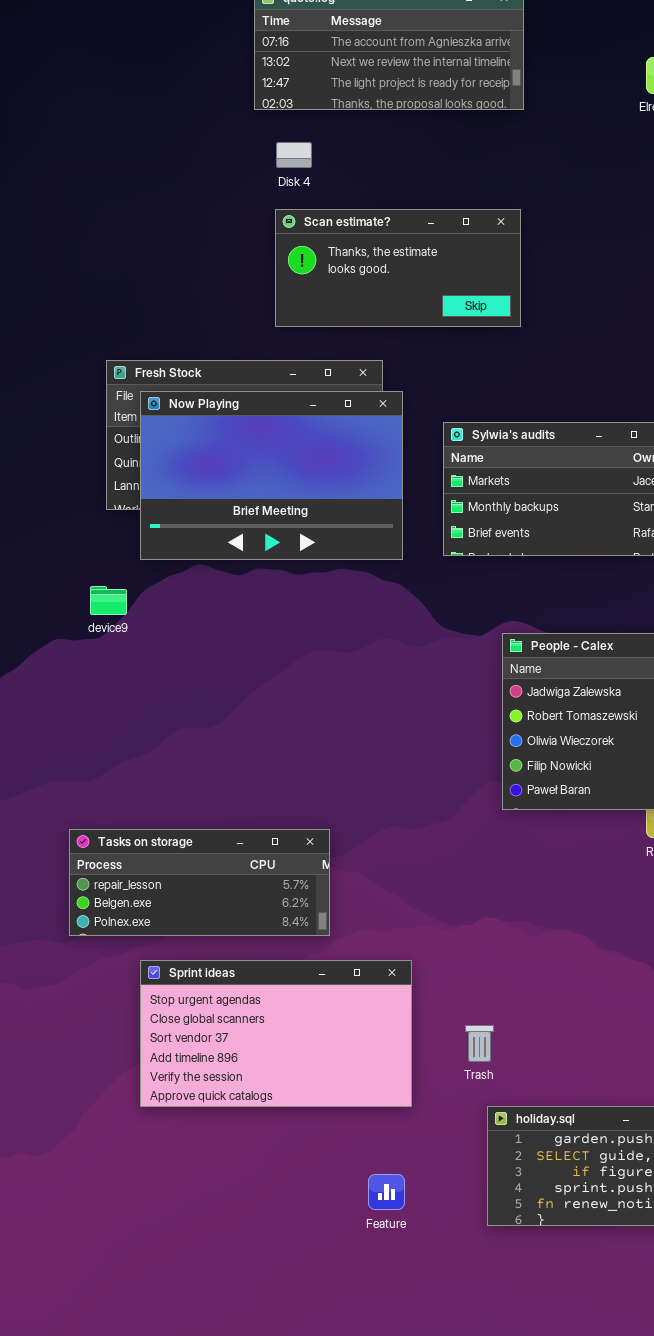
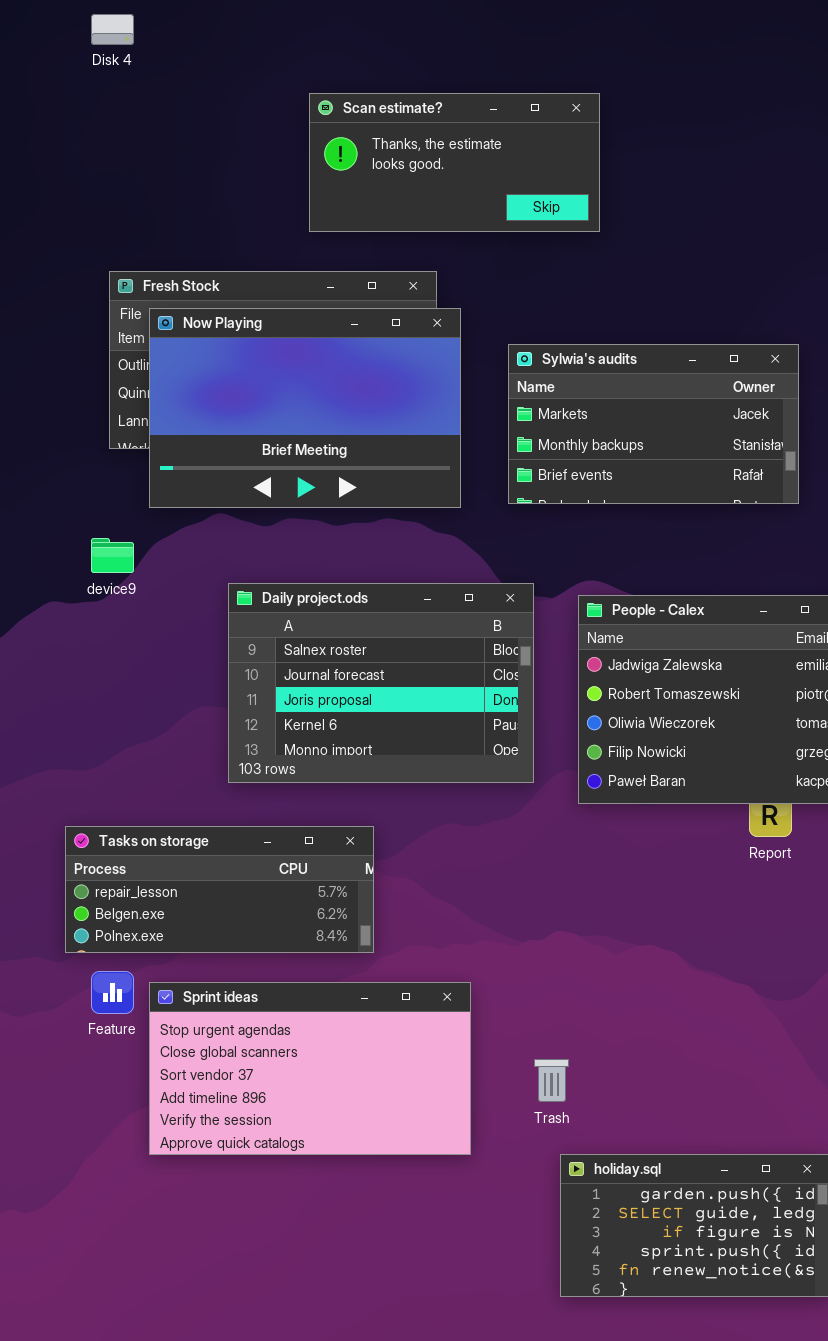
Disk 4: [276,142,312,168] -> [91,14,134,45], moved
Daily project.ods: none -> [228,583,534,783], opened
Feature: [368,1174,405,1210] -> [91,971,134,1014], moved

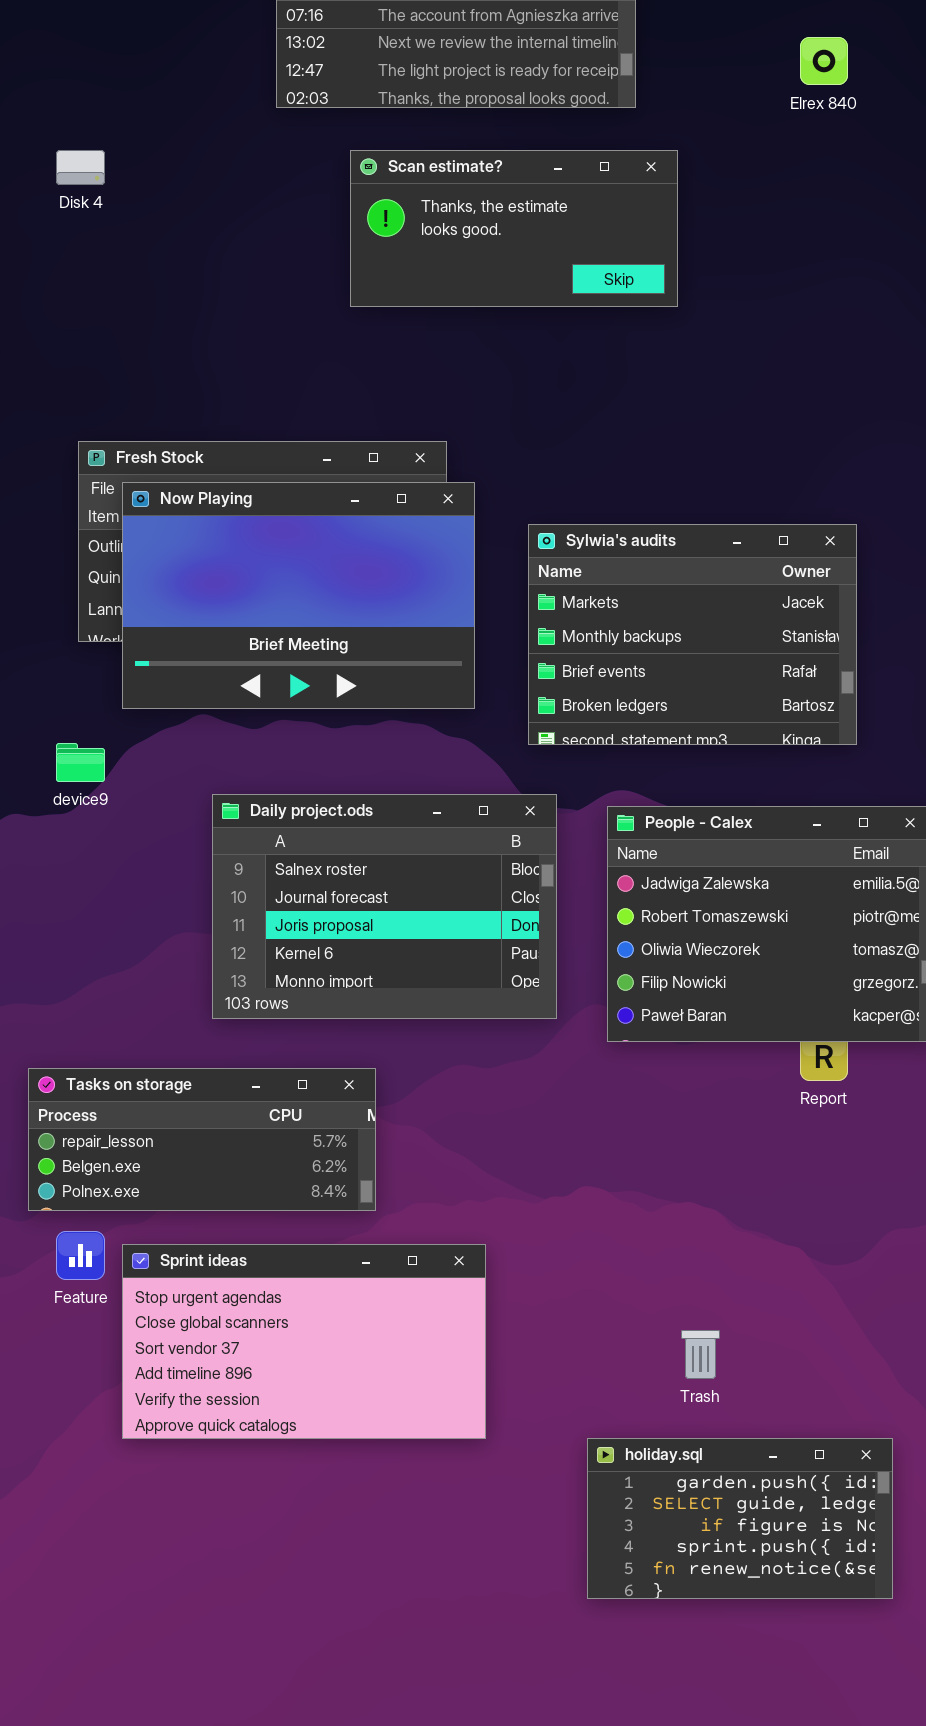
Scan estimate?: [309,93,600,232] -> [350,150,678,307], moved
Sylwia's audits: [508,344,799,504] -> [528,524,857,745], resized
Trash: [534,1059,569,1102] -> [681,1330,720,1379], moved

